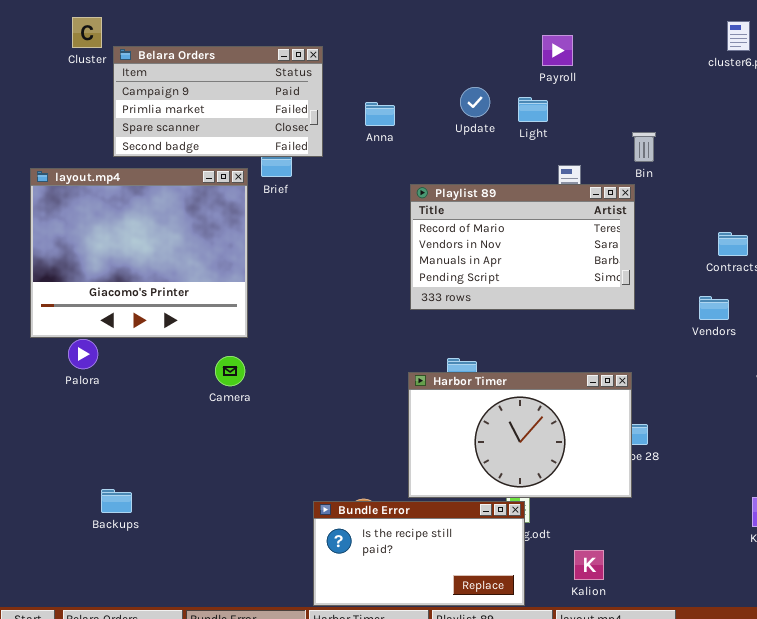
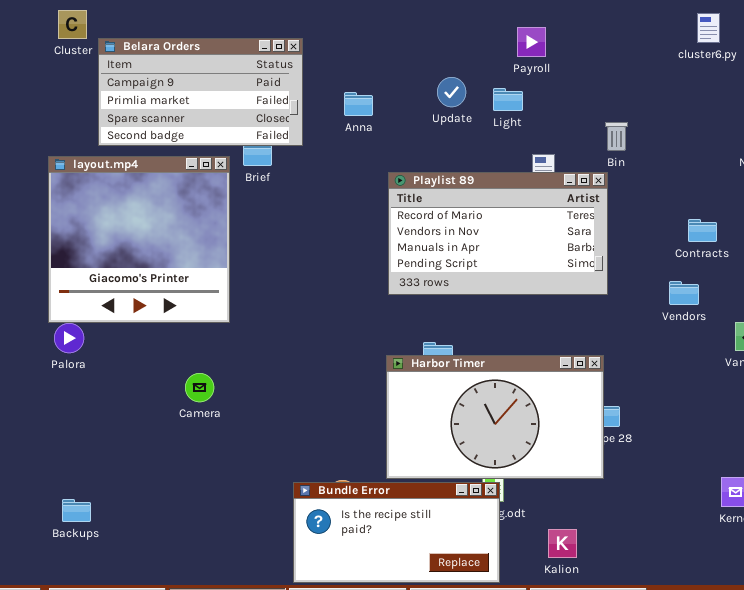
layout.mp4: [30,168,248,338] -> [48,156,230,323], resized
Camera: [215,356,245,386] -> [185,373,214,402], moved
Backups: [101,489,132,513] -> [62,499,91,522], moved

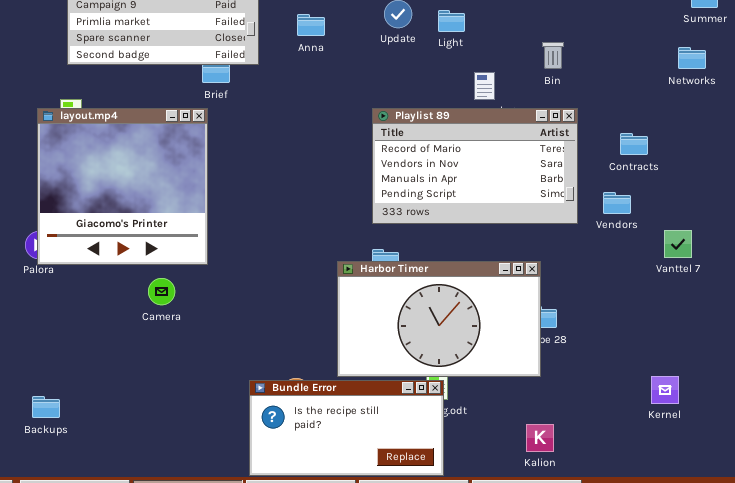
layout.mp4: [48,156,230,323] -> [37,108,208,265], moved
Playlist 89: [388,172,608,295] -> [372,108,578,224], moved
Kalion: [548,529,577,558] -> [526,424,554,452], moved

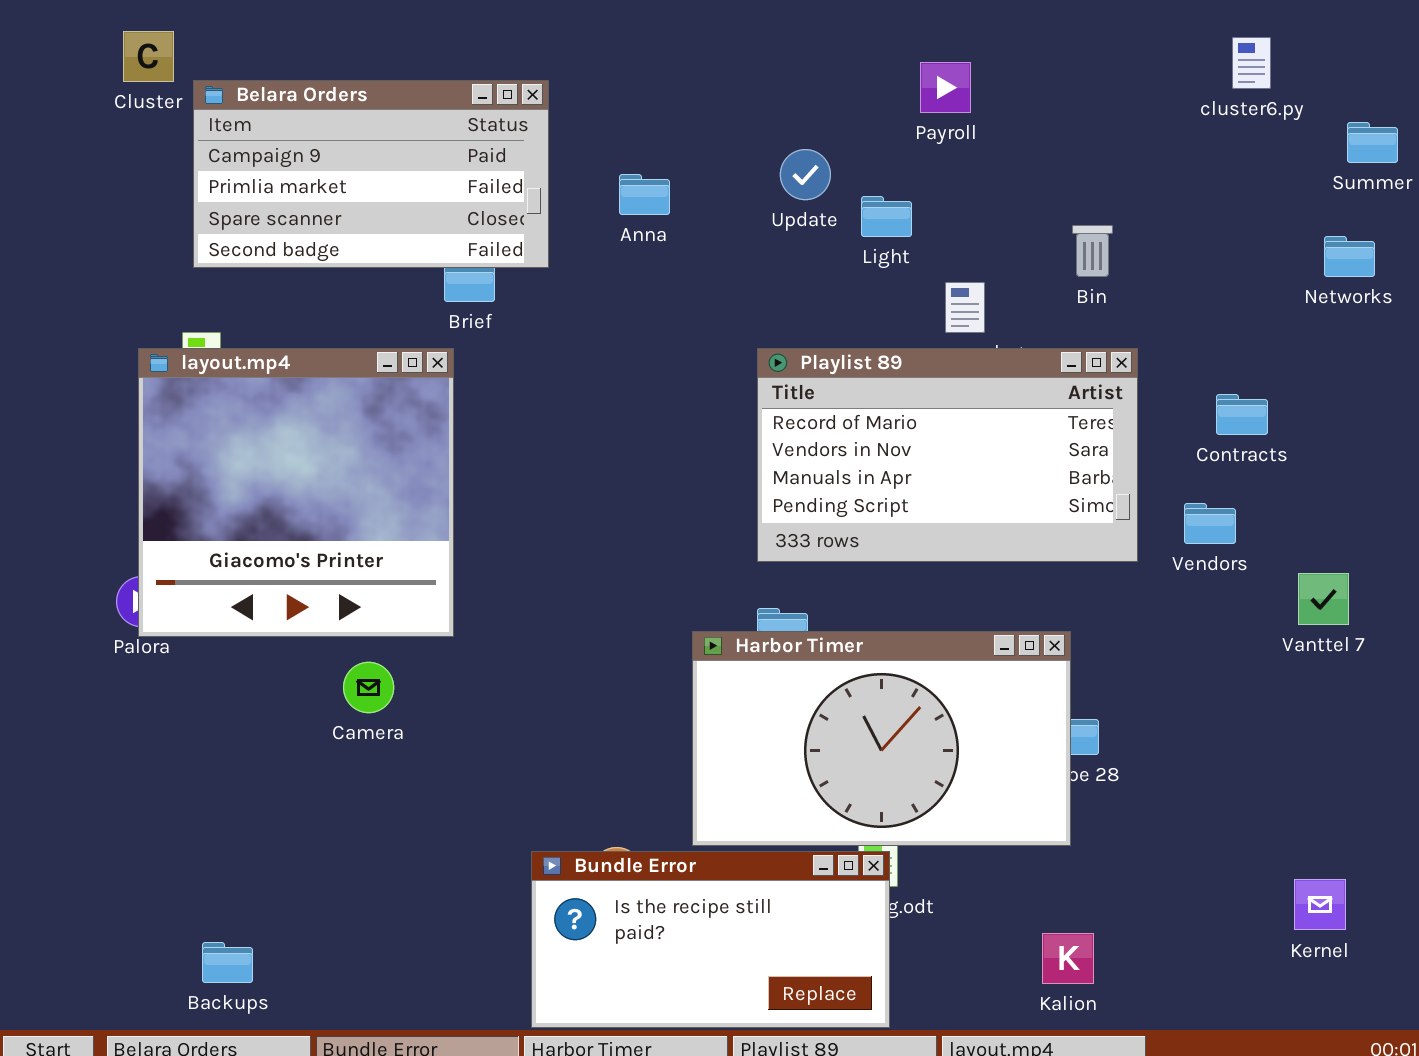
Light: [438,10,465,32] -> [861,196,912,237], moved
Kernel: [651,376,679,404] -> [1294,879,1346,930], moved
Backups: [32,396,60,418] -> [202,942,253,983], moved

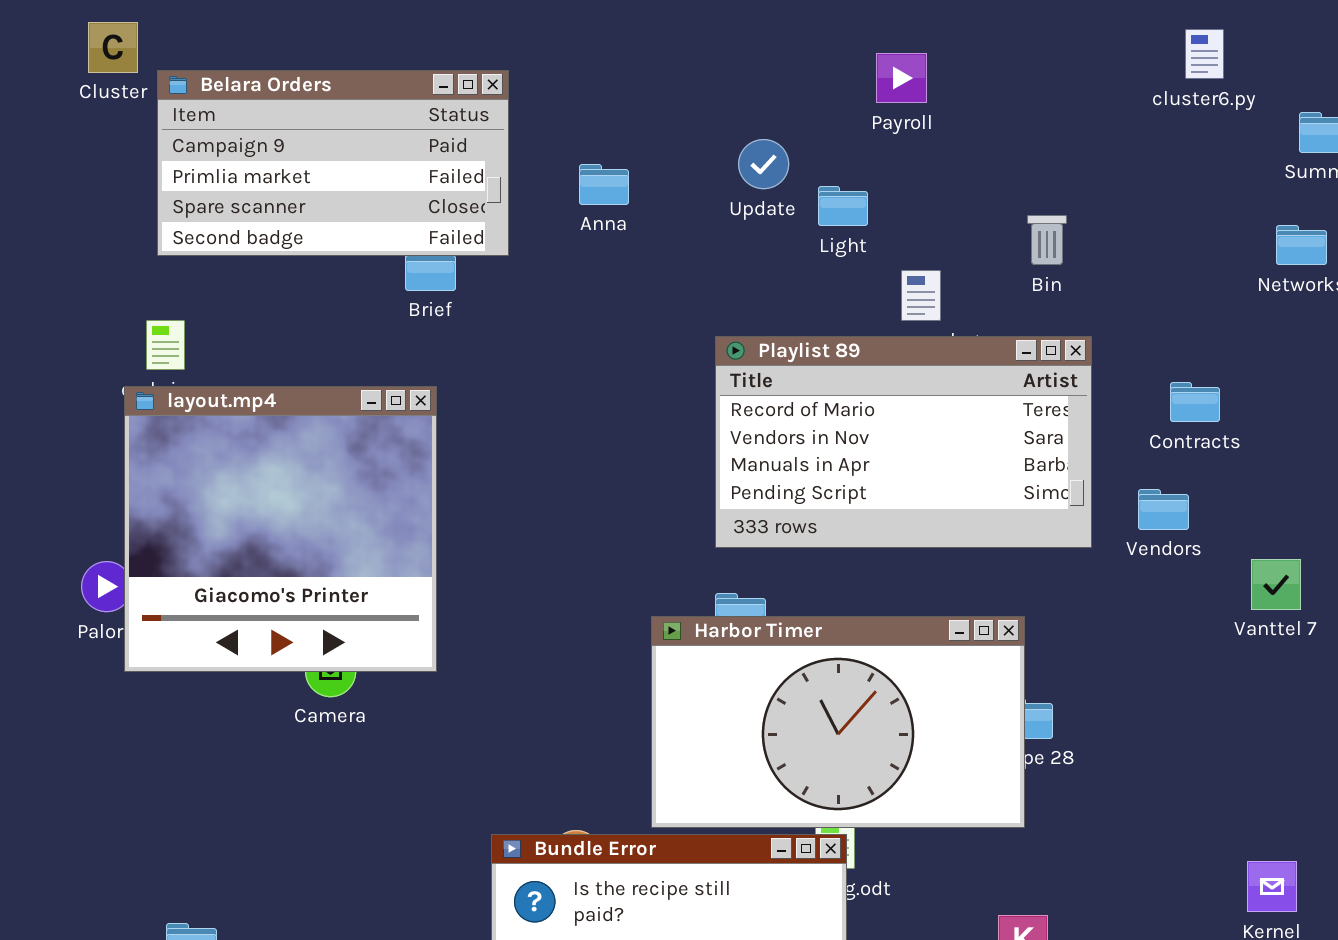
layout.mp4: [138,348,454,637] -> [124,386,437,672], moved

